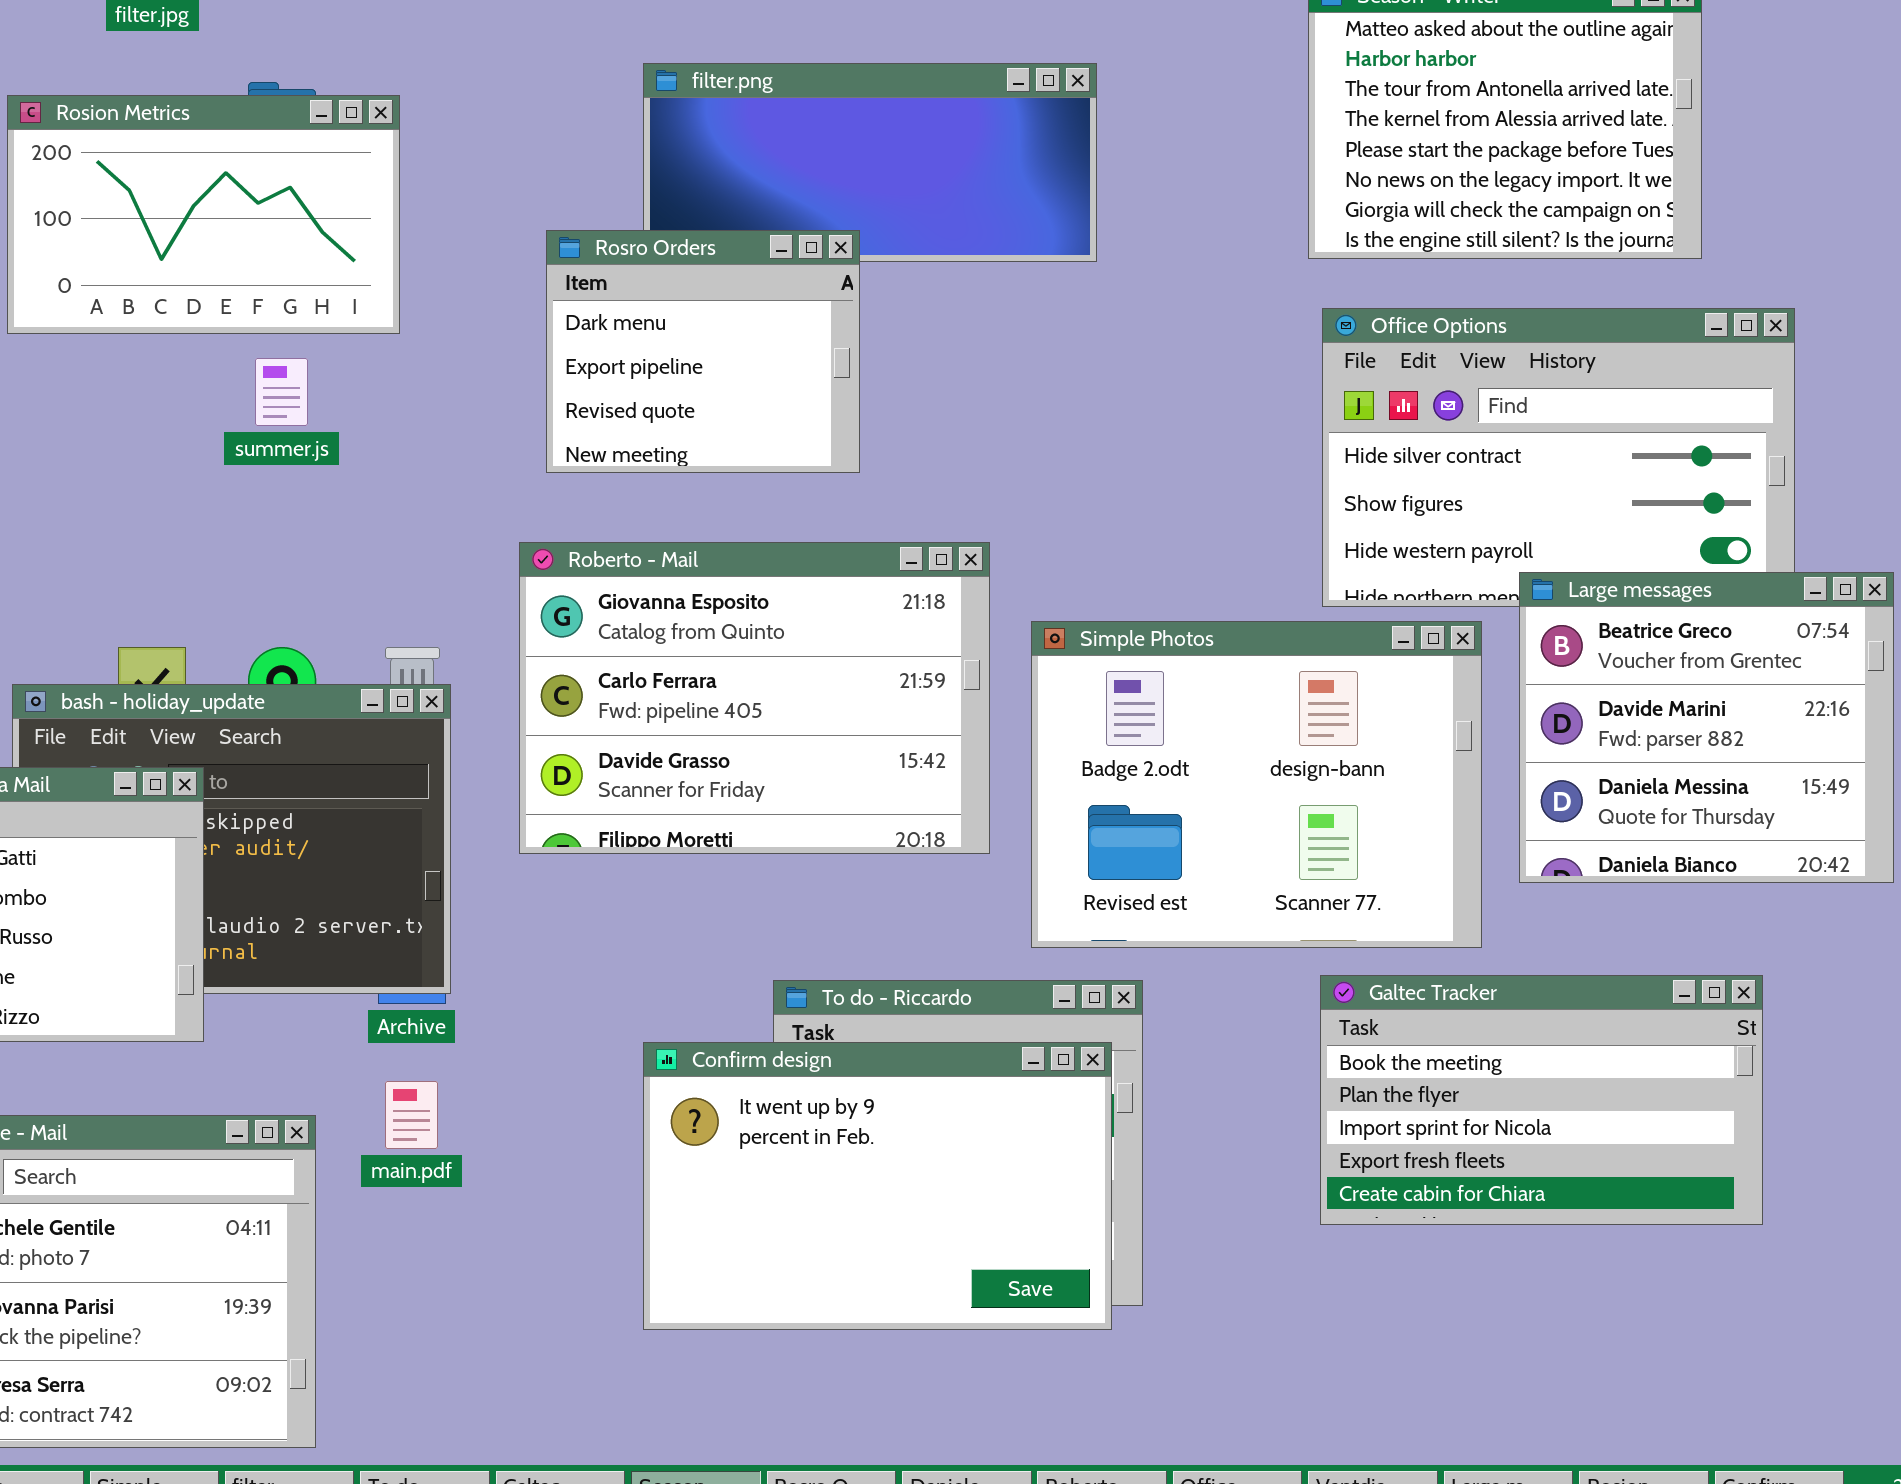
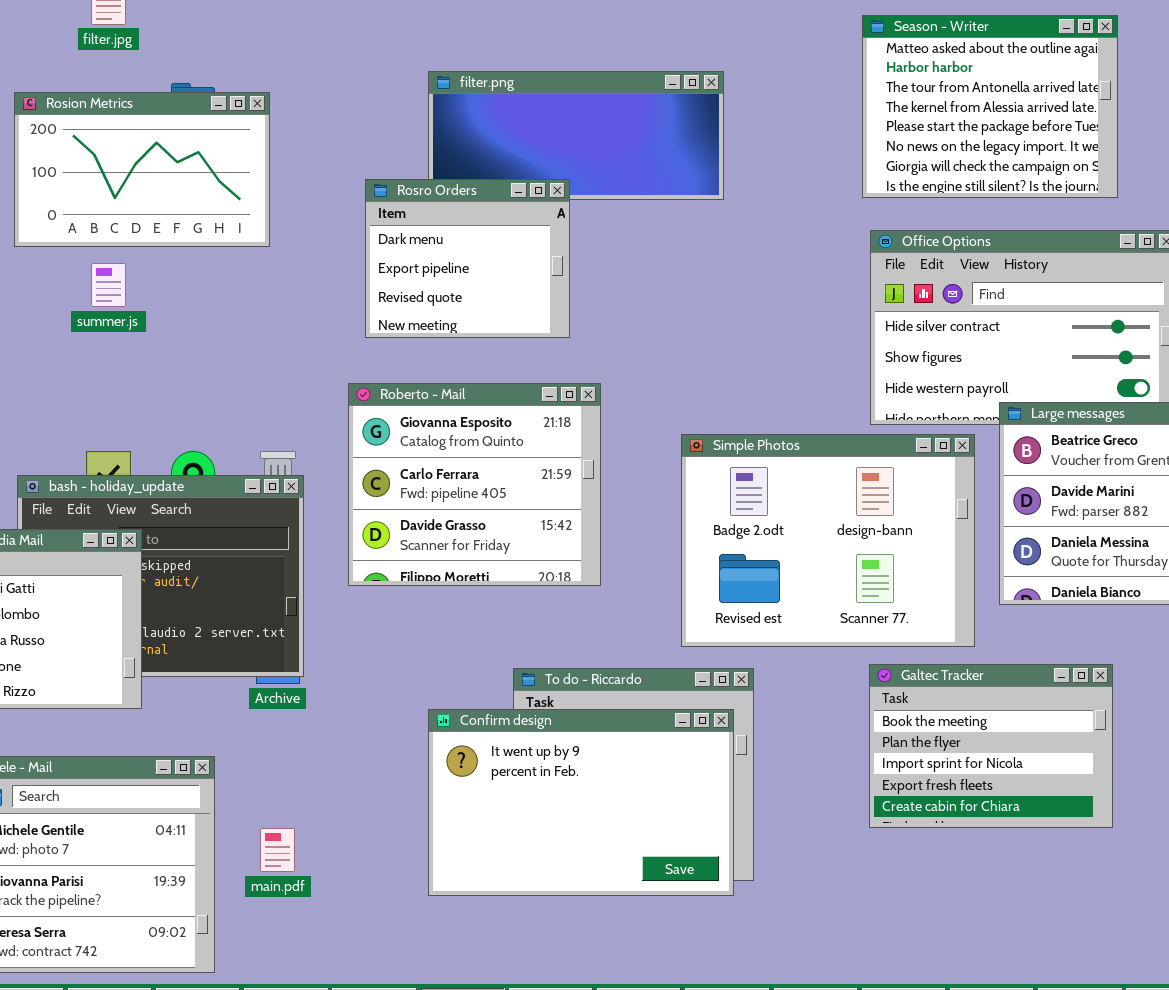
summer.js: [255,358,308,426] -> [91,263,126,307], moved
Roberto - Mail: [519,542,990,854] -> [348,383,601,586], resized
Galtec Tracker: [1320,975,1763,1225] -> [869,664,1113,828], resized
main.pdf: [385,1081,438,1149] -> [260,828,295,872], moved

